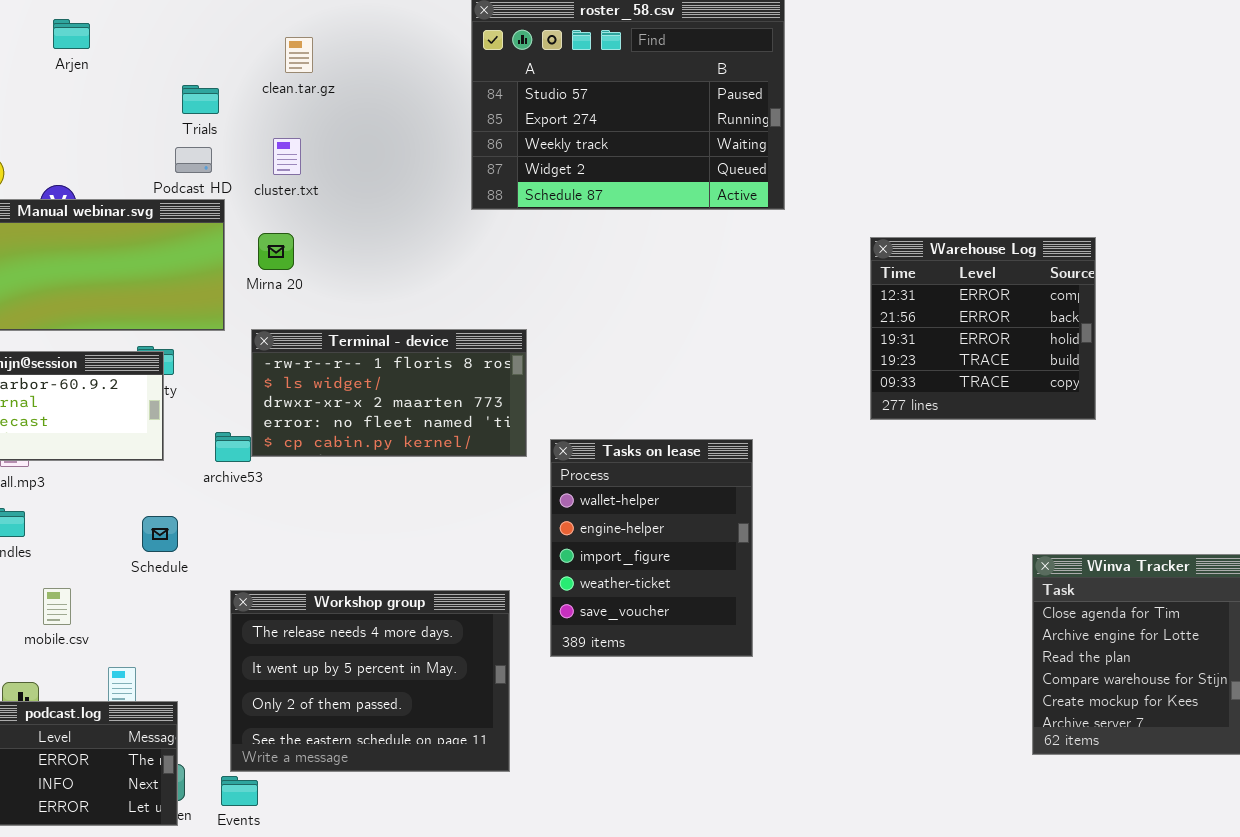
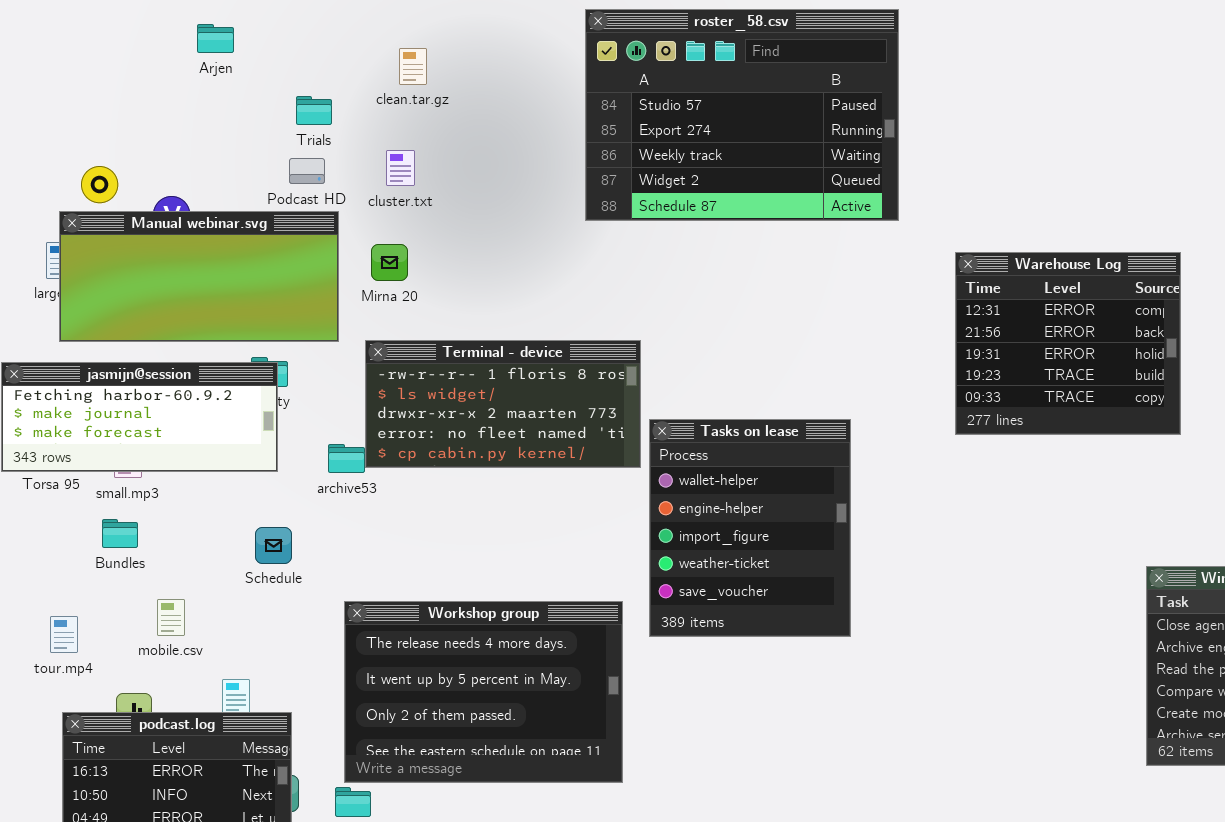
Arjen: [53,19,90,49] -> [197,24,234,53], moved
Warehouse Log: [870,237,1096,420] -> [955,252,1181,435], moved
Tasks on lease: [550,439,753,657] -> [649,419,851,637], moved

